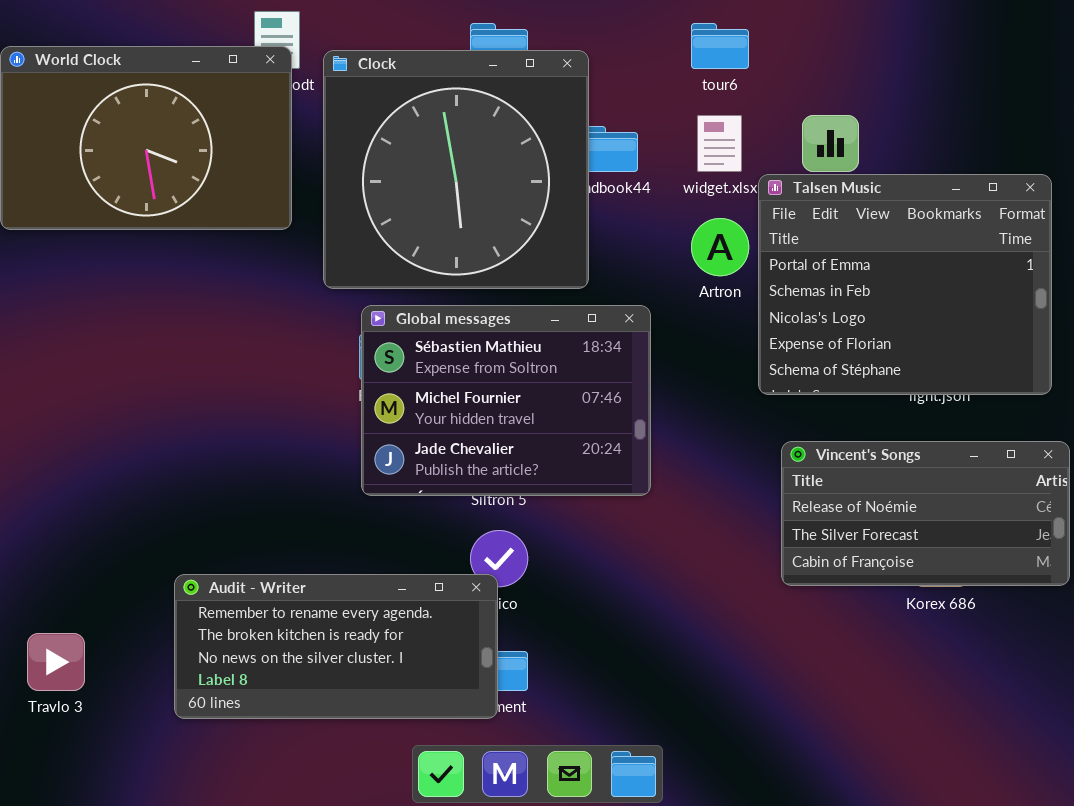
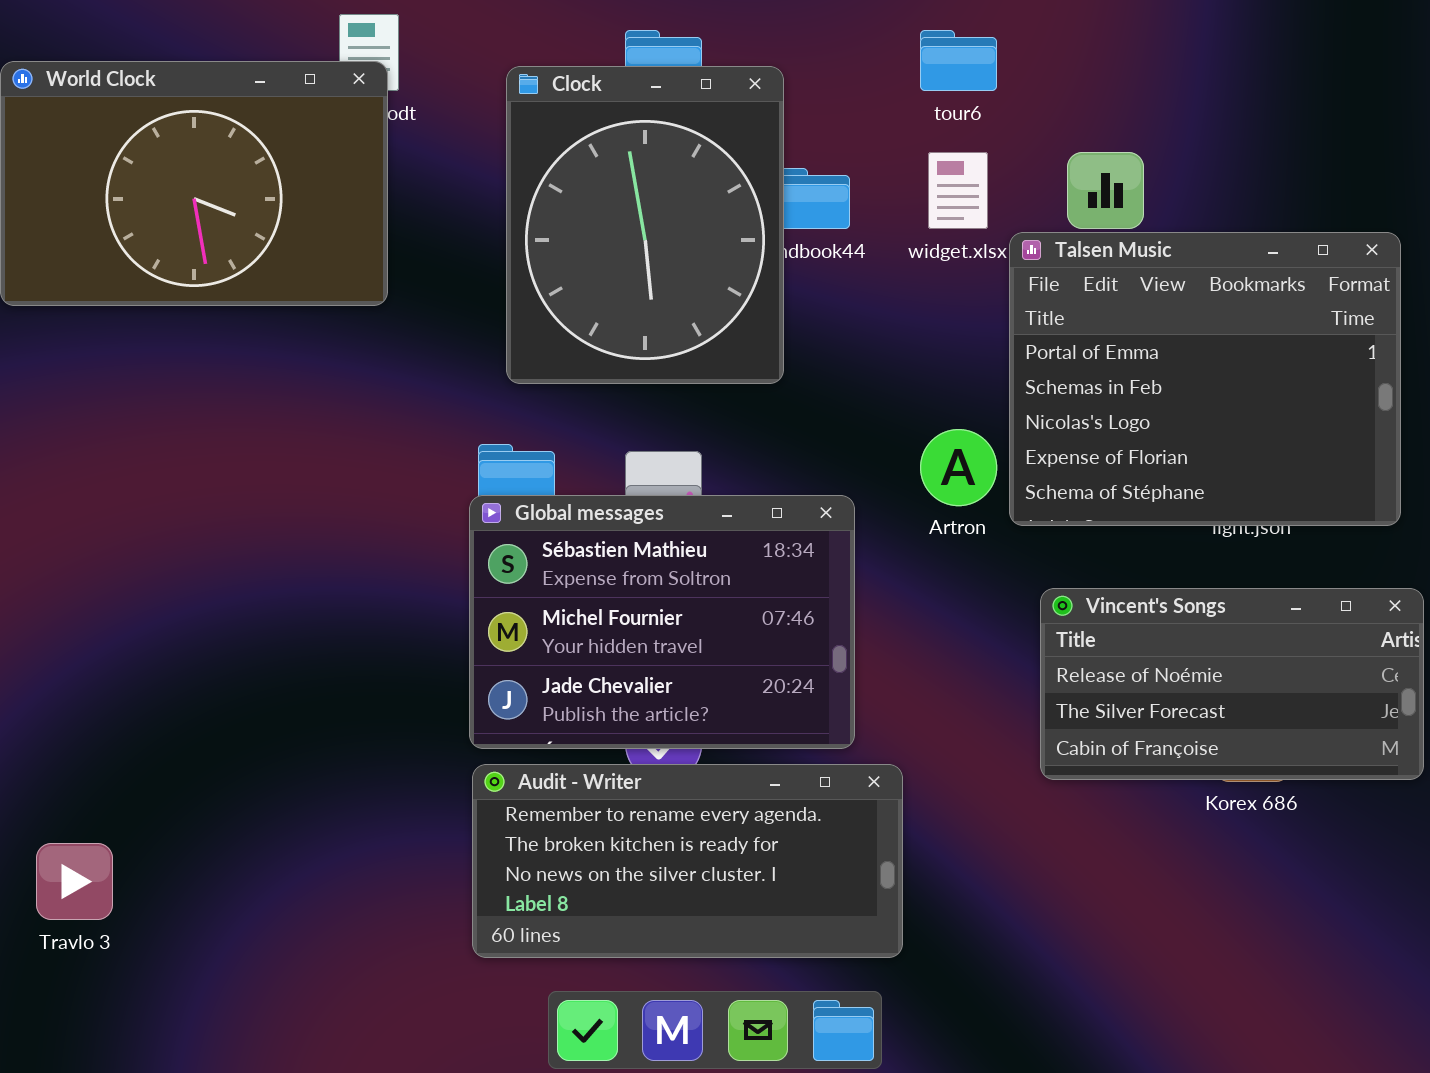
Clock: [323,50,589,289] -> [506,66,784,384], resized
Artron: [691,218,749,276] -> [920,429,997,506], moved
Global messages: [361,305,651,496] -> [469,495,855,749], moved
Audit - Writer: [174,574,498,719] -> [472,764,903,958], moved

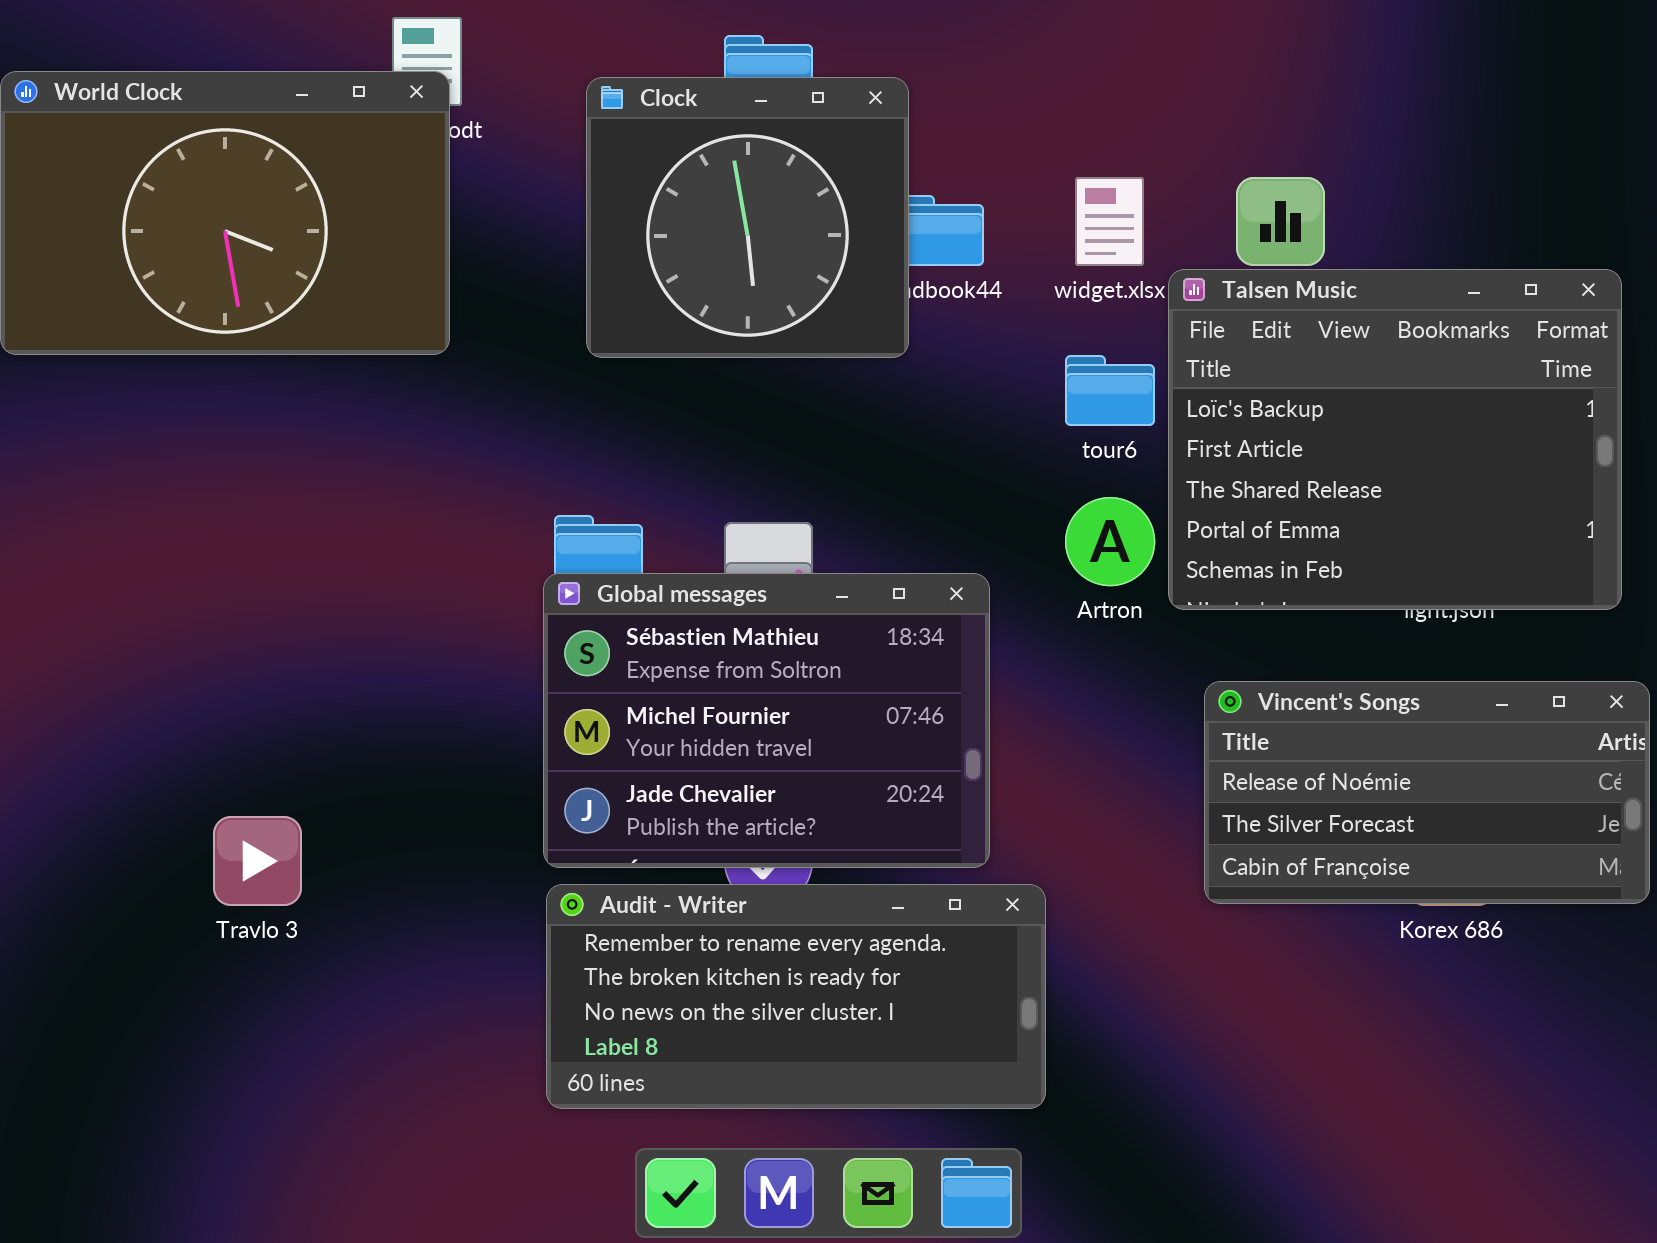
tour6: [920,30,997,91] -> [1065,355,1155,426], moved
Clock: [506,66,784,384] -> [586,77,909,358], resized
Talsen Music: [1009,232,1401,526] -> [1168,269,1622,610], scrolled up 3 rows
Travlo 3: [36,843,113,920] -> [213,816,302,906], moved

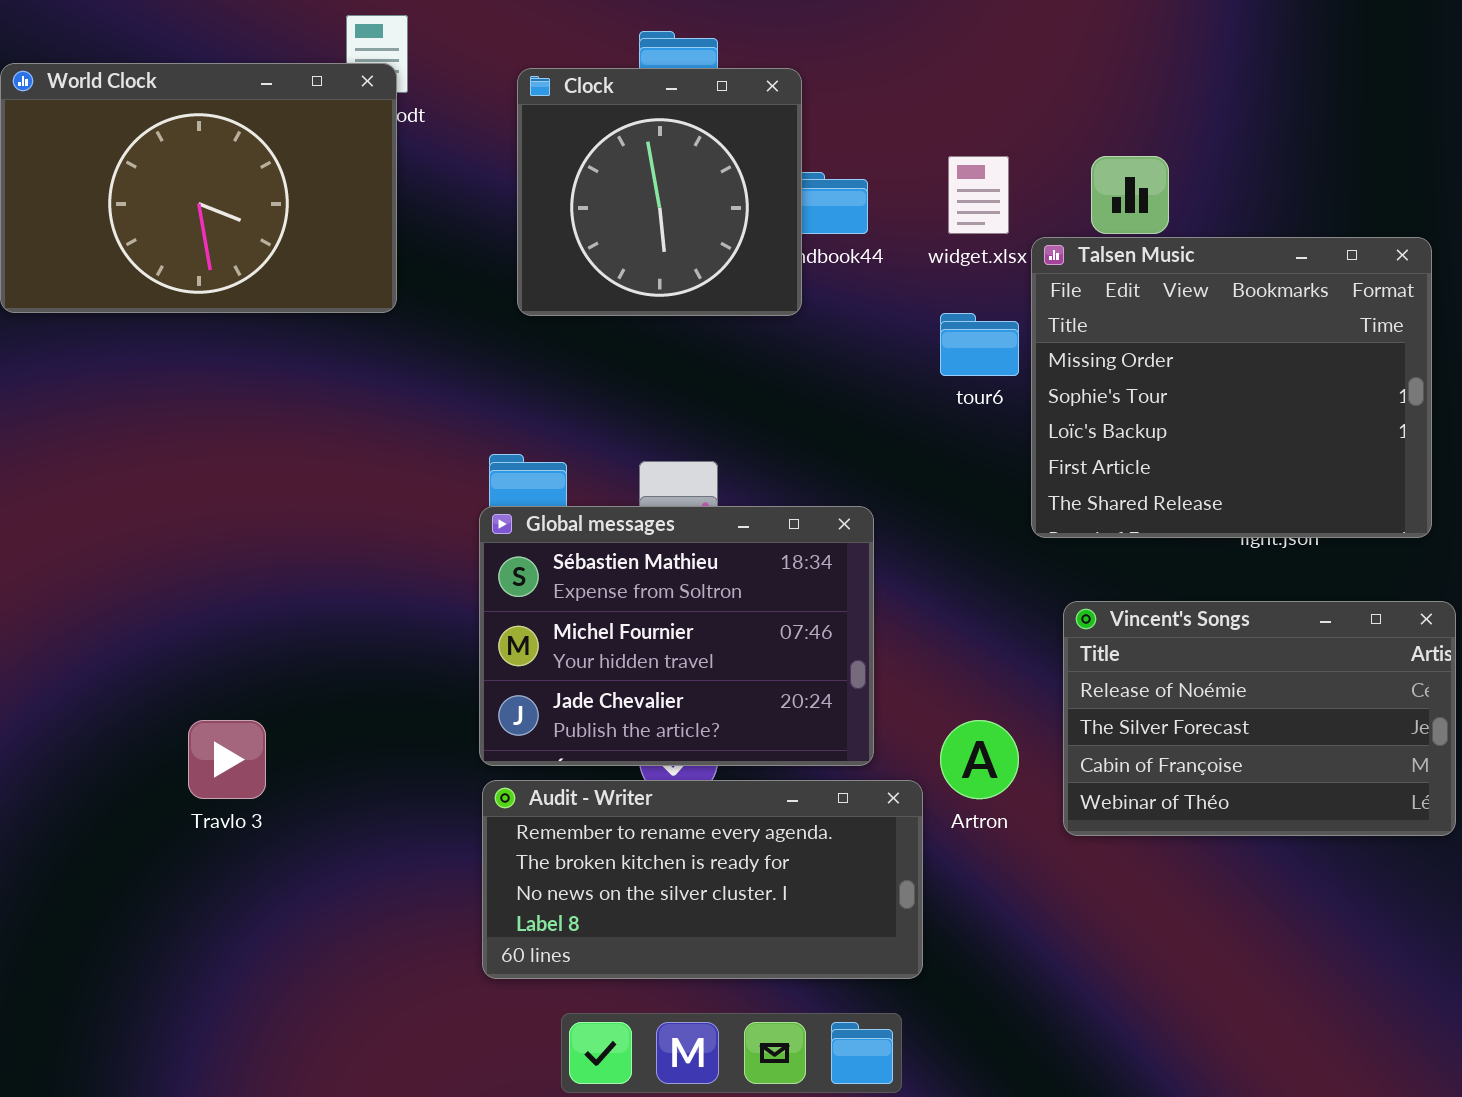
Talsen Music: [1168,269,1622,610] -> [1031,237,1432,538], scrolled up 2 rows
Artron: [1065,497,1155,586] -> [940,720,1019,799], moved
Vincent's Songs: [1204,681,1650,904] -> [1063,601,1456,836], resized

